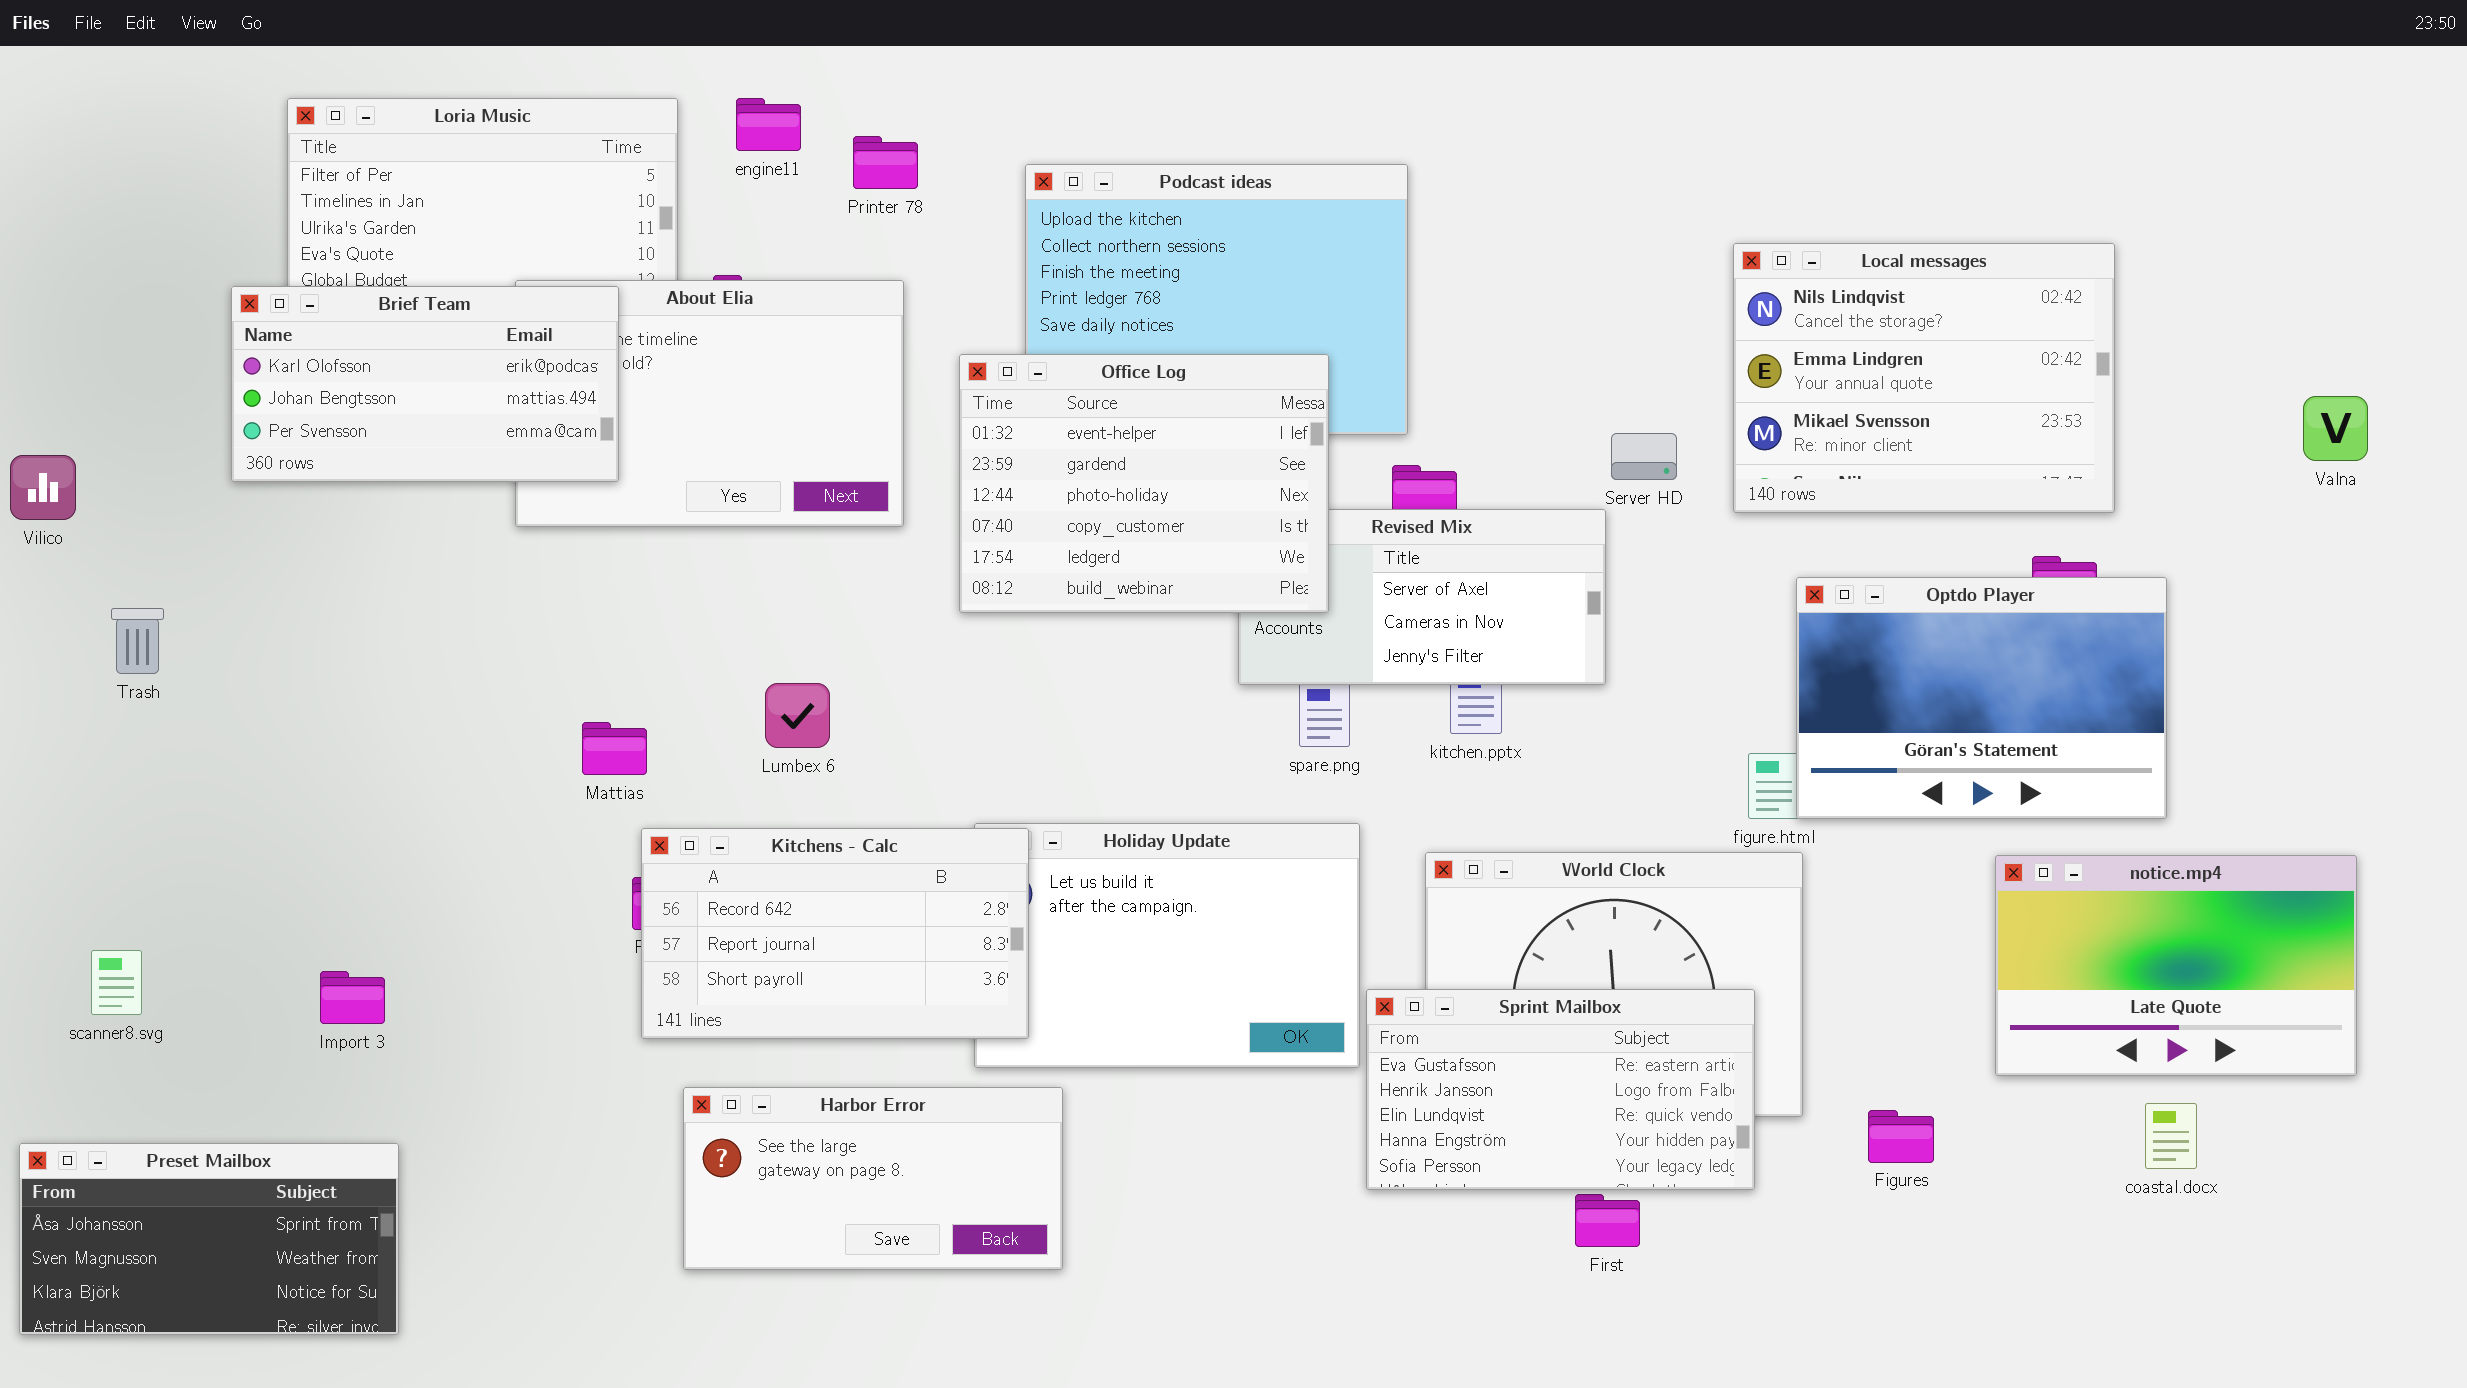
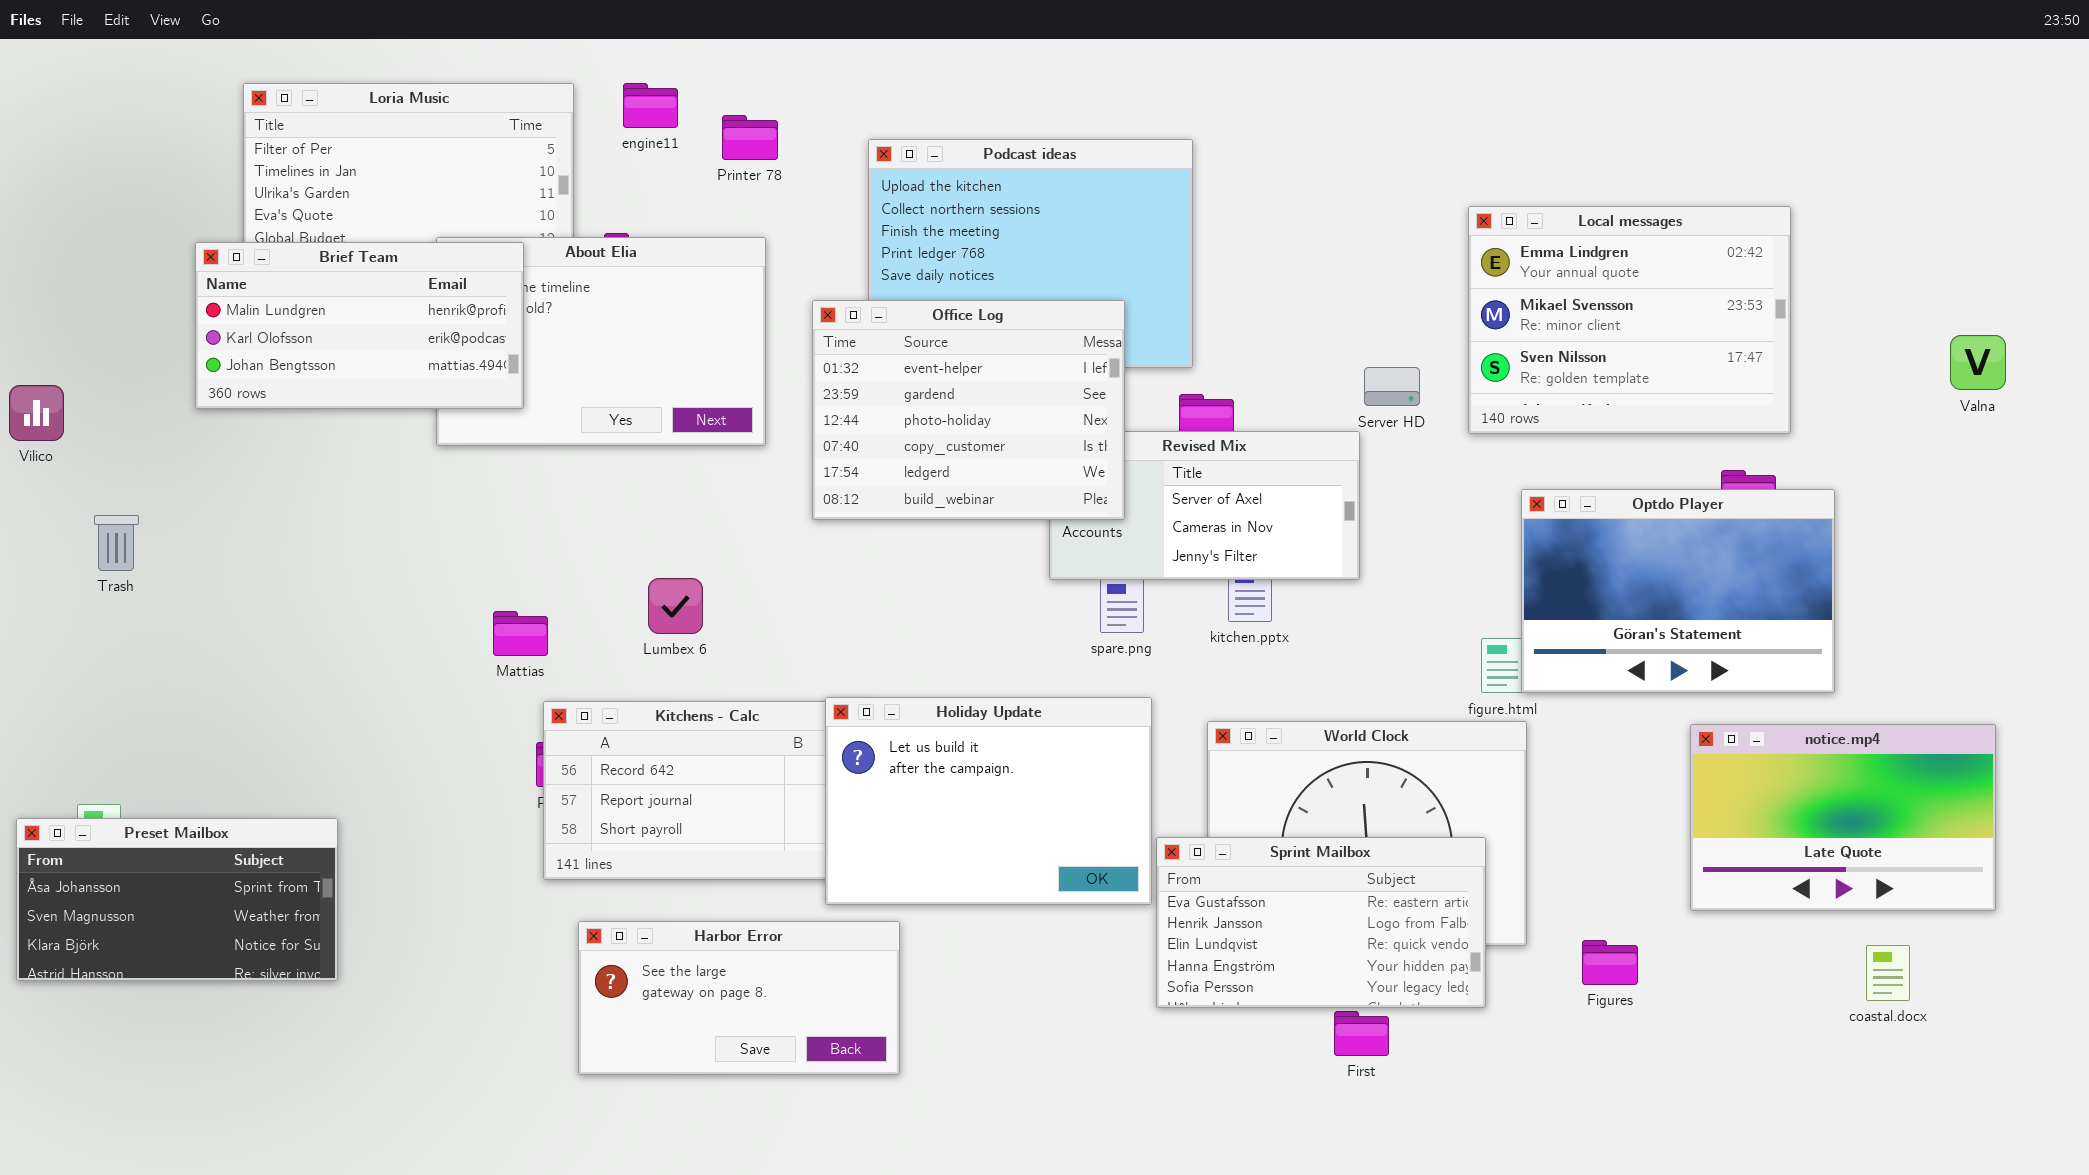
Local messages: [1733,243,2115,513] -> [1468,206,1791,434], scrolled down 1 row
Brief Team: [231,286,619,482] -> [195,242,524,409], scrolled up 1 row
Holiday Update: [974,823,1360,1068] -> [825,697,1152,905], raised
coastal.docx: [2145,1103,2197,1169] -> [1866,945,1910,1001], moved
Preset Mailbox: [19,1143,399,1335] -> [16,818,338,981], moved

